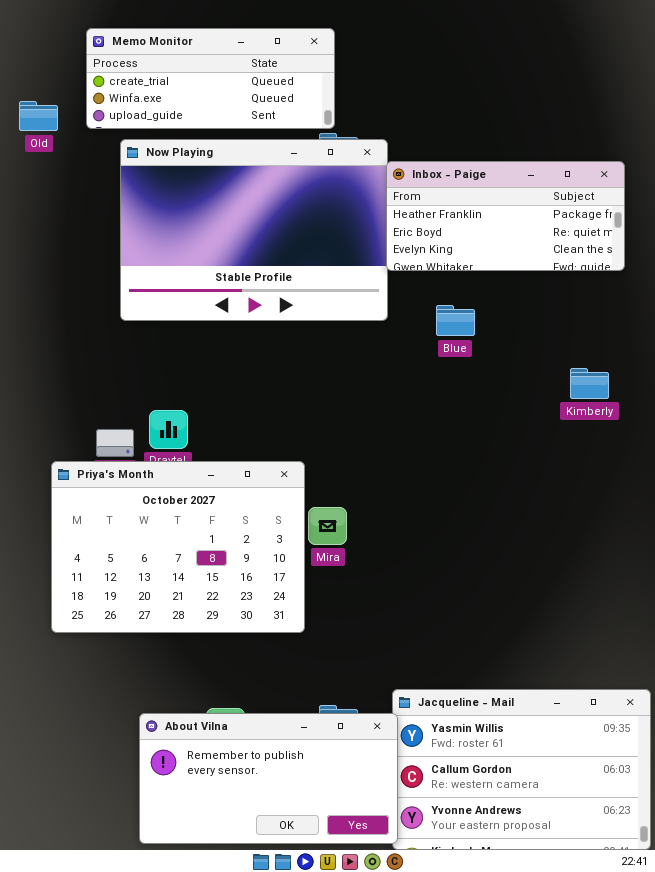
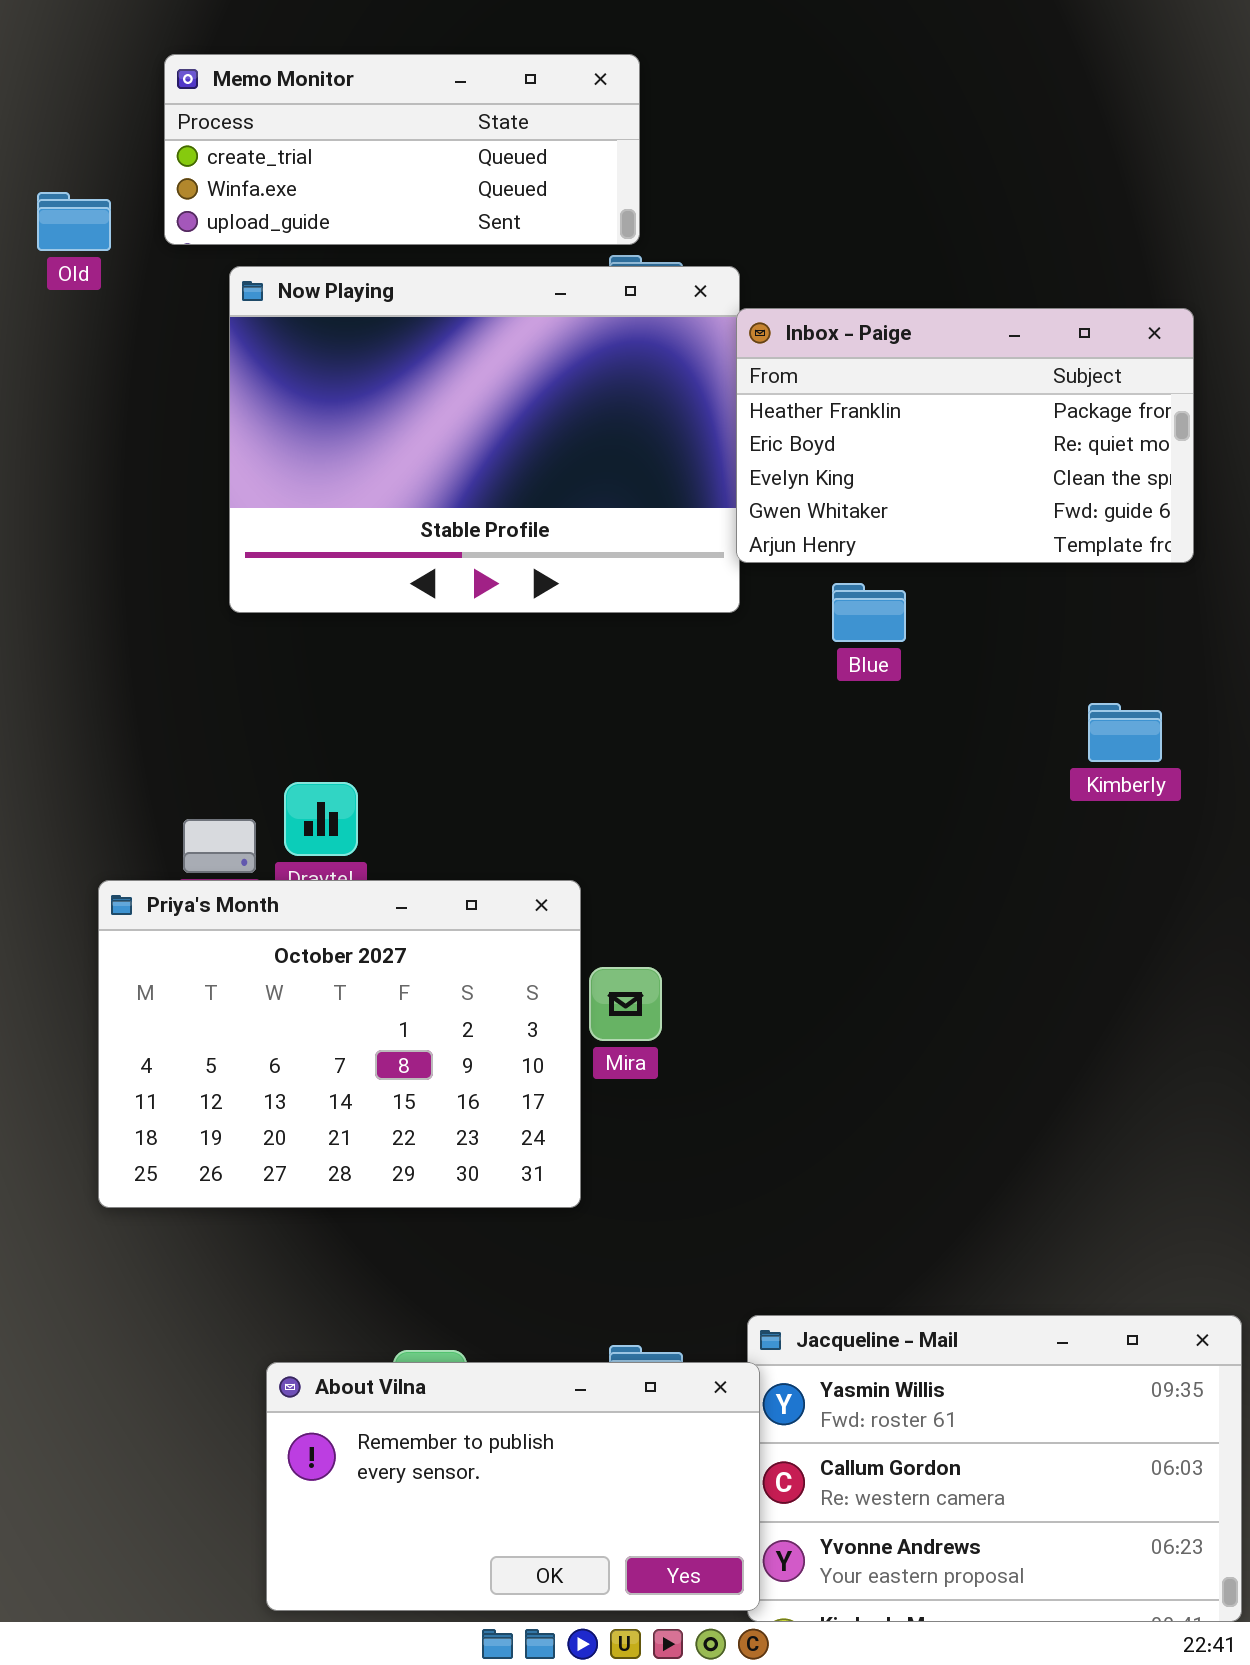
Inbox - Paige: [386,161,625,271] -> [736,308,1194,563], resized

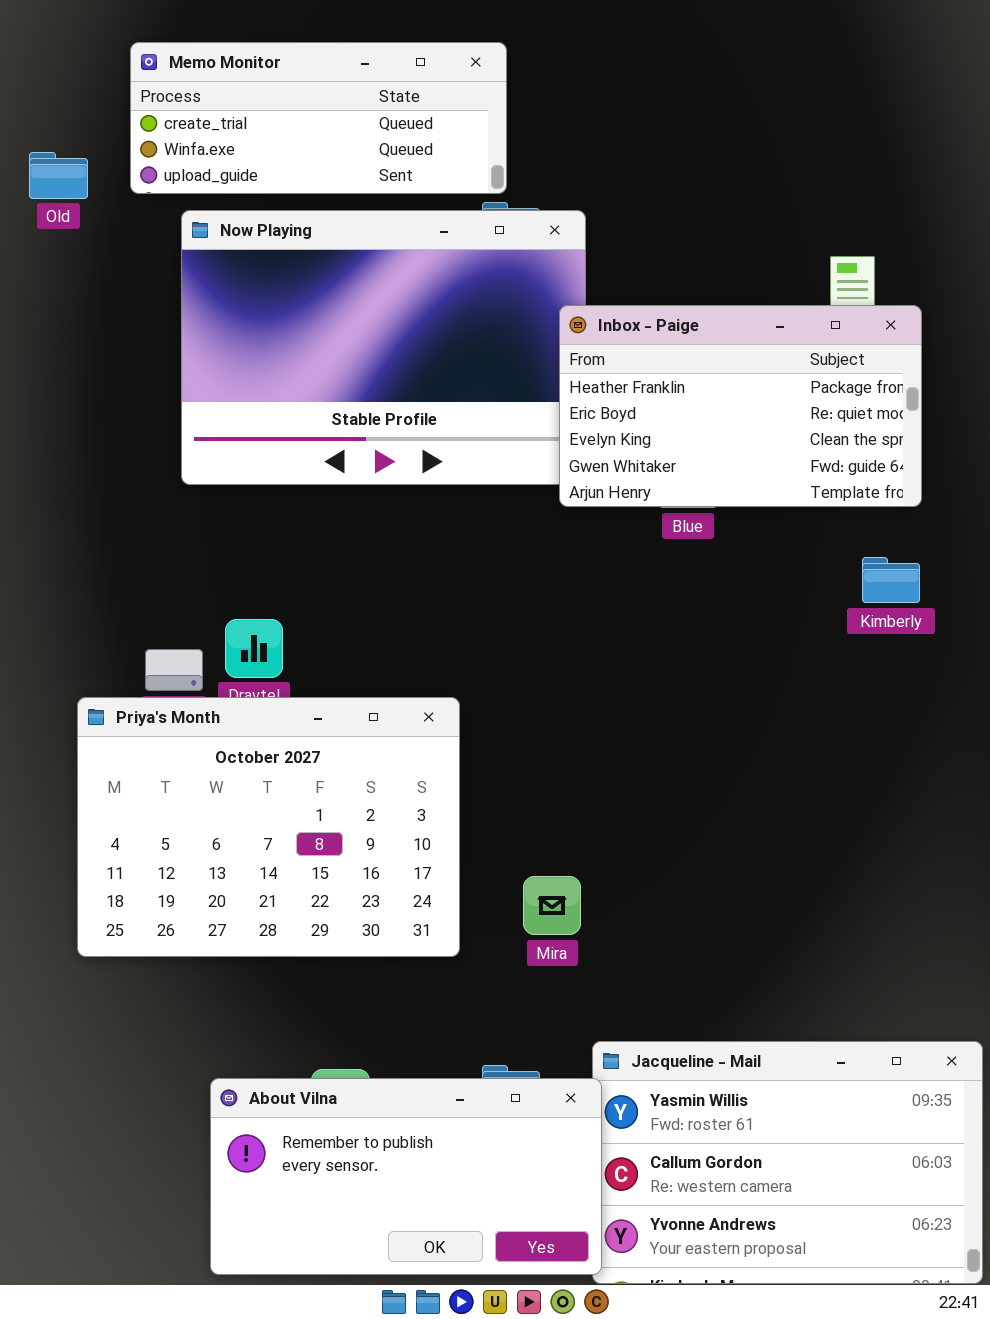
Inbox - Paige: [736,308,1194,563] -> [559,305,922,507], moved
Mira: [589,967,662,1041] -> [523,876,581,935], moved

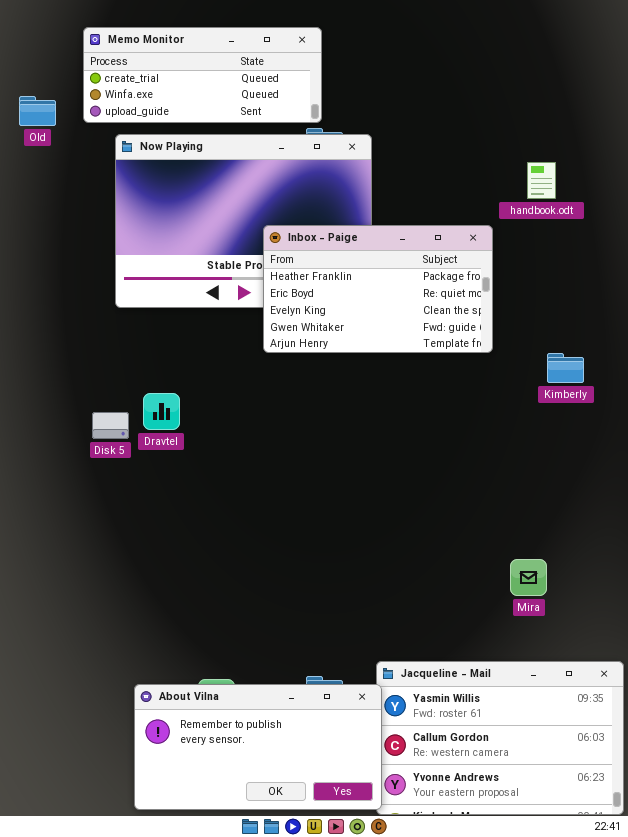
Inbox - Paige: [559,305,922,507] -> [263,225,493,353], moved
Priya's Month: [77,697,460,957] -> none, closed
Mira: [523,876,581,935] -> [510,559,547,596], moved

